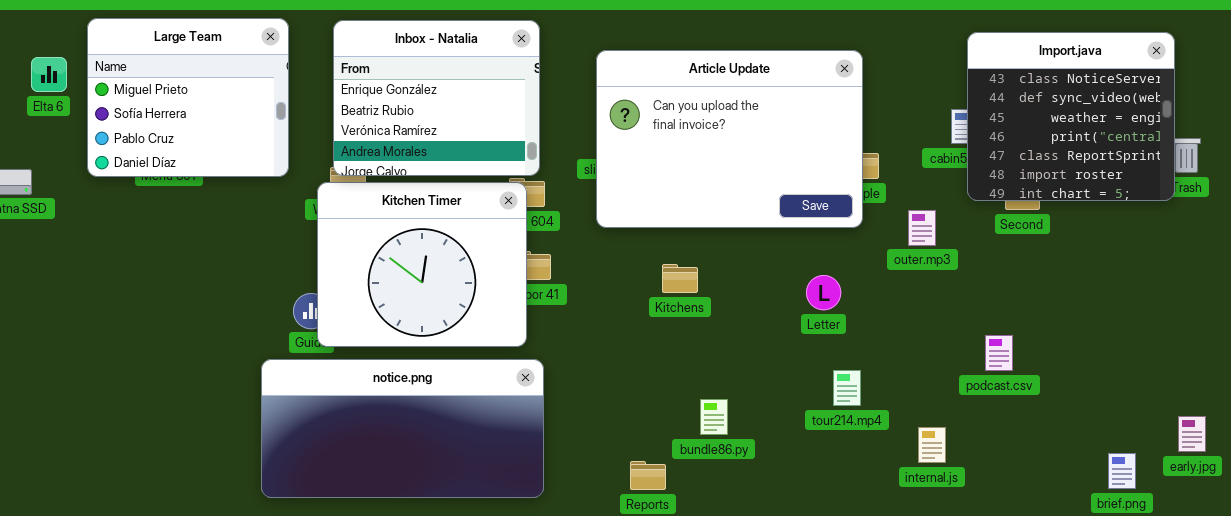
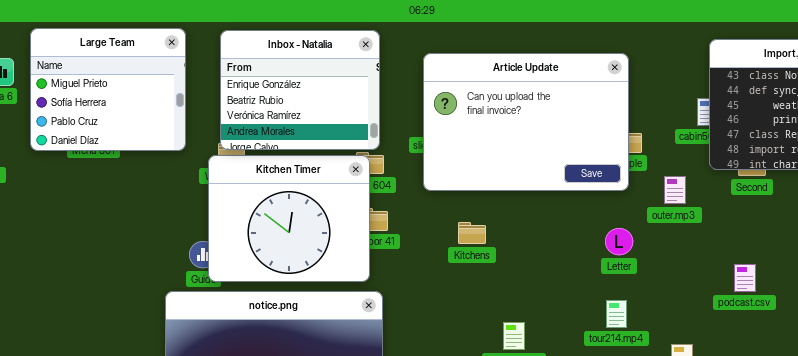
Kitchens: [662,264,698,293] -> [458,222,486,244], moved
Letter: [806,275,841,310] -> [605,228,633,255], moved
podcast.csv: [985,335,1013,371] -> [734,264,756,292], moved

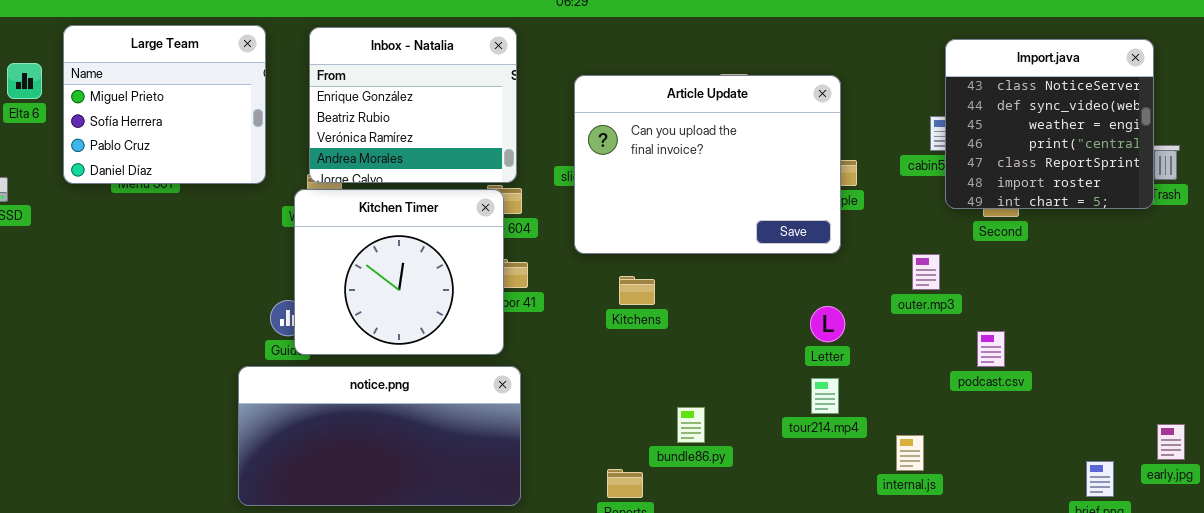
Article Update: [423,53,629,191] -> [574,75,841,254], moved
outer.mp3: [664,176,686,204] -> [912,254,940,290], moved
Letter: [605,228,633,255] -> [810,306,845,342], moved

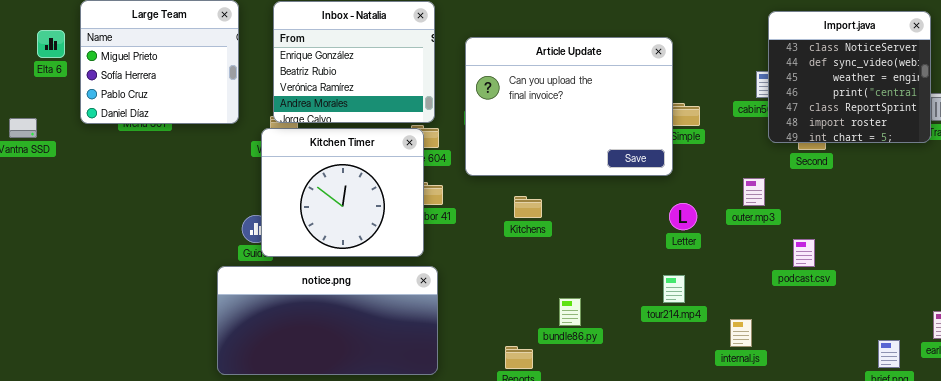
Article Update: [574,75,841,254] -> [465,37,673,176], moved
Letter: [810,306,845,342] -> [669,203,697,230], moved

